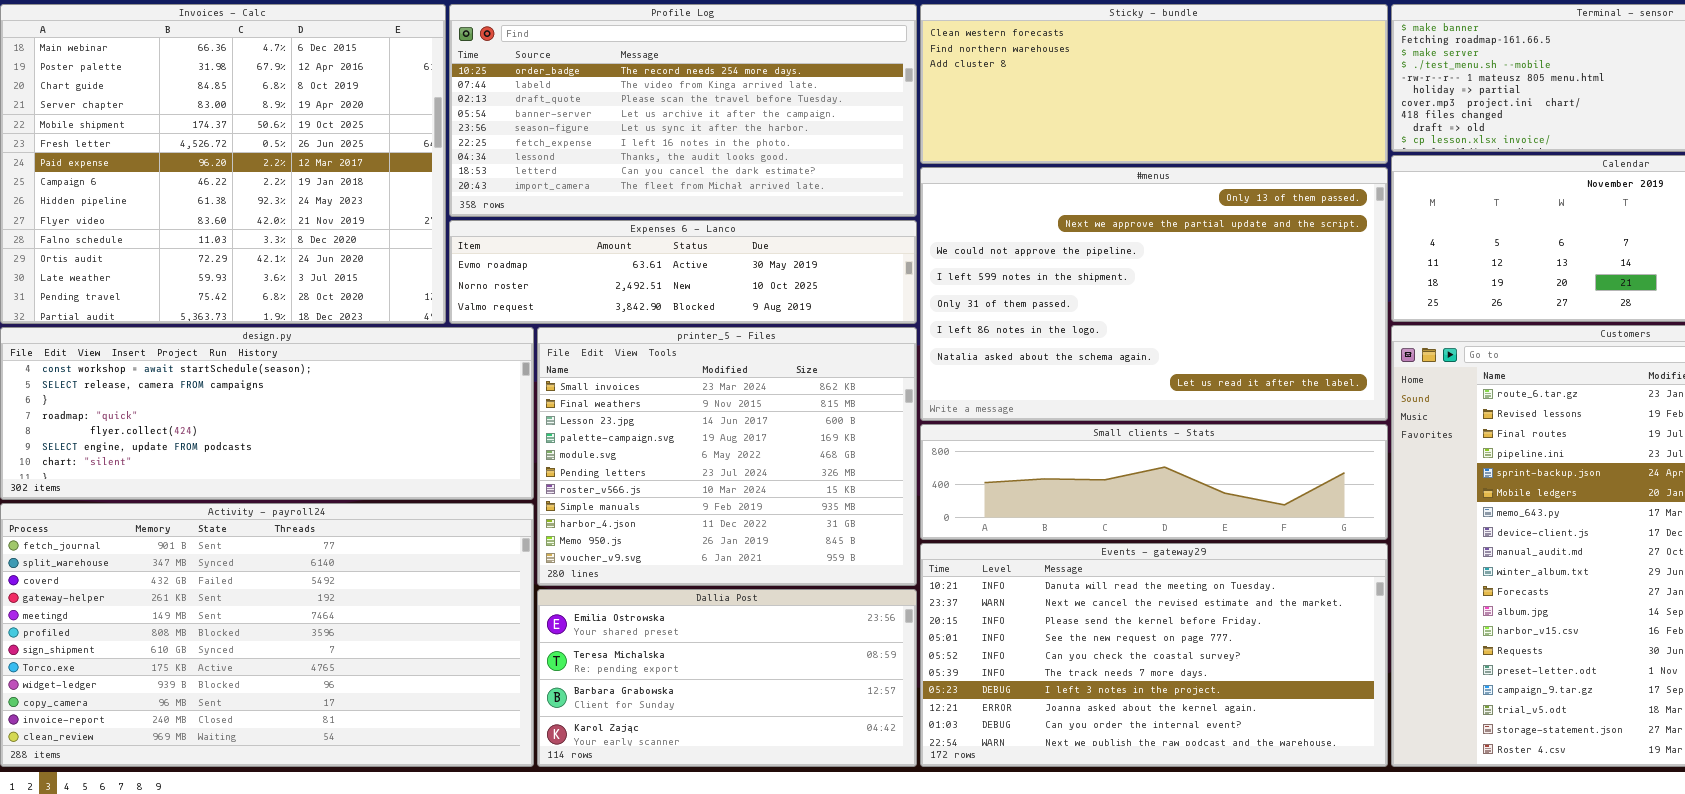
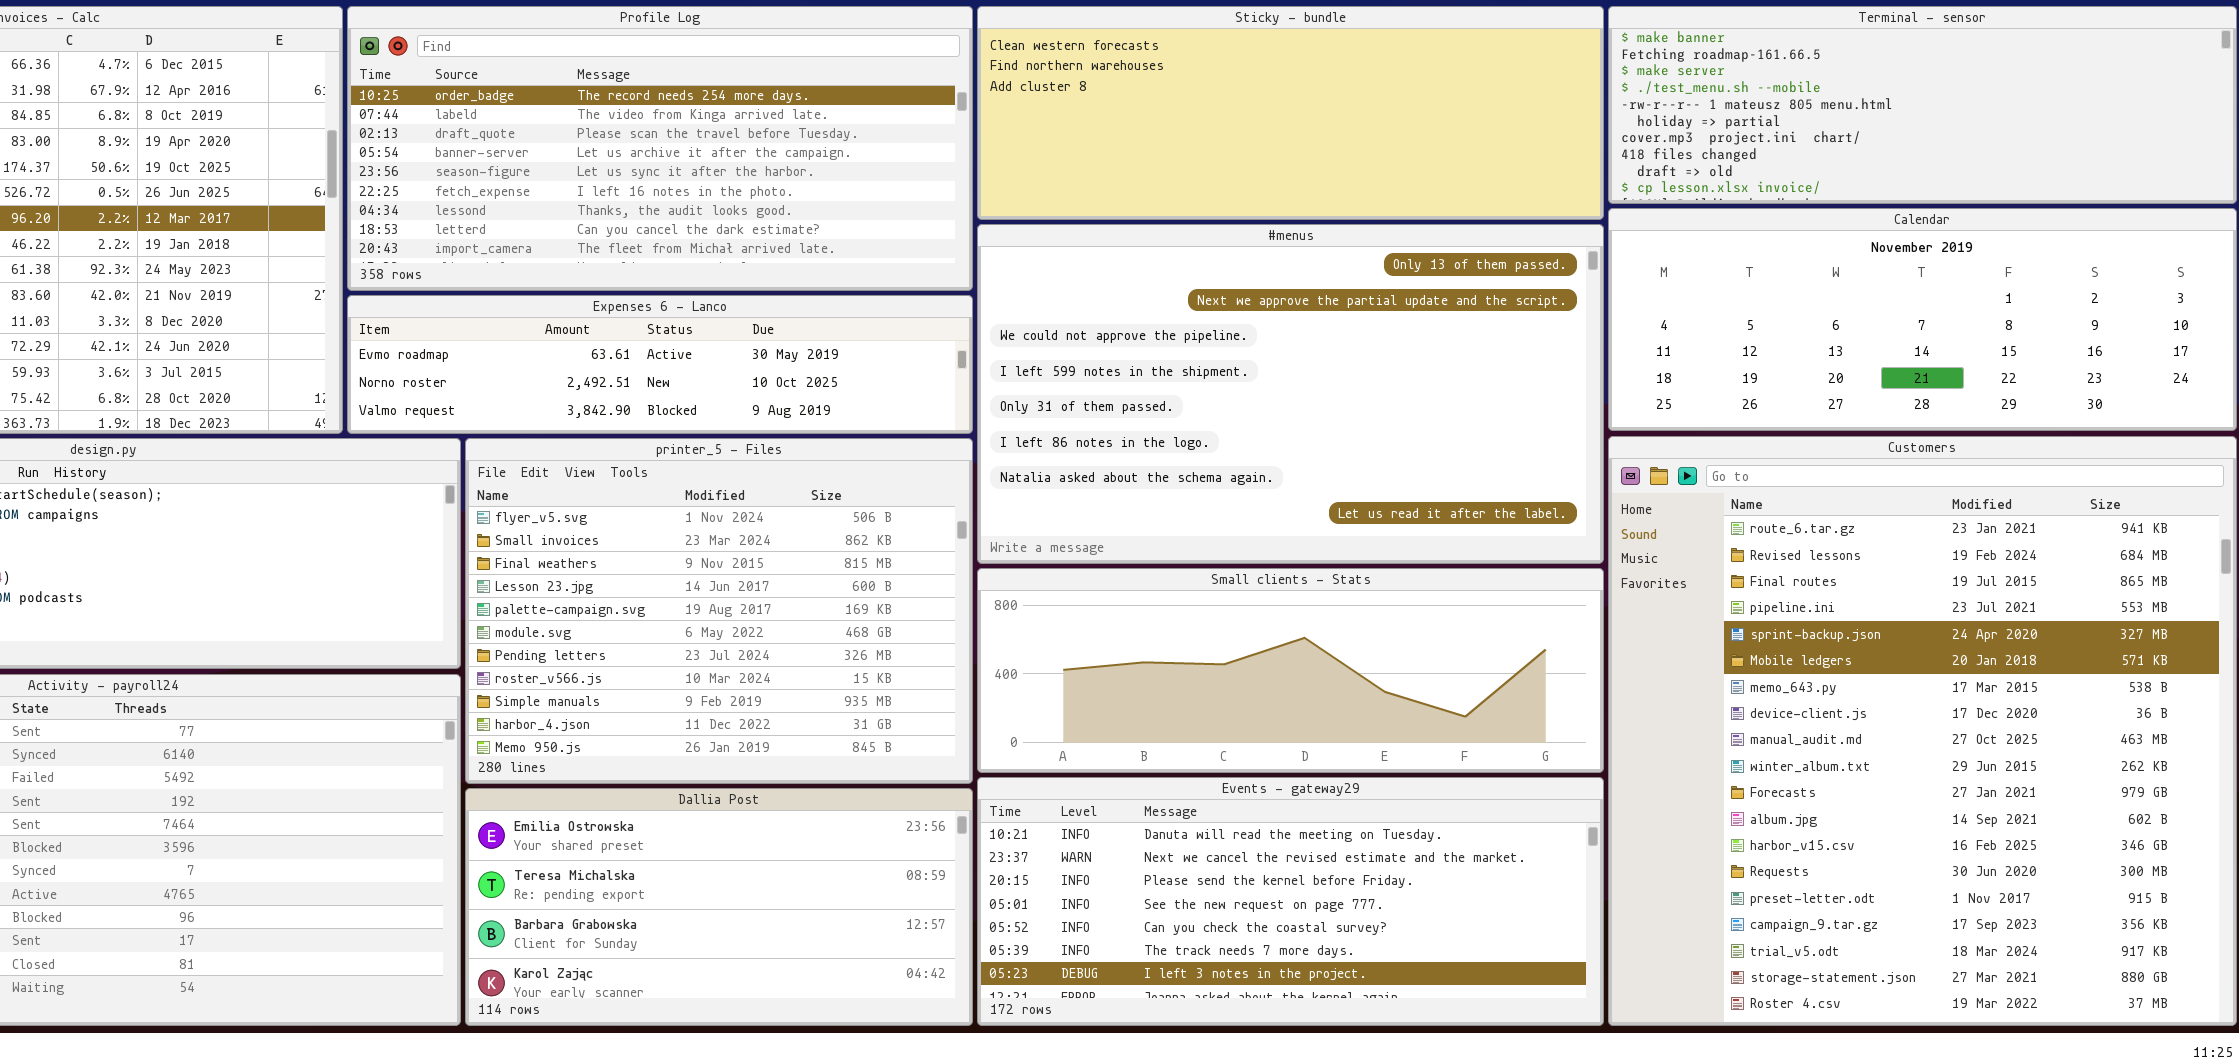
printer_5 - Files: [537,327,917,586] -> [465,438,973,784], scrolled up 1 row
Small clients - Stats: [920,424,1388,540] -> [977,568,1604,773], resized
Events - gateway29: [920,543,1388,767] -> [977,777,1604,1026], resized

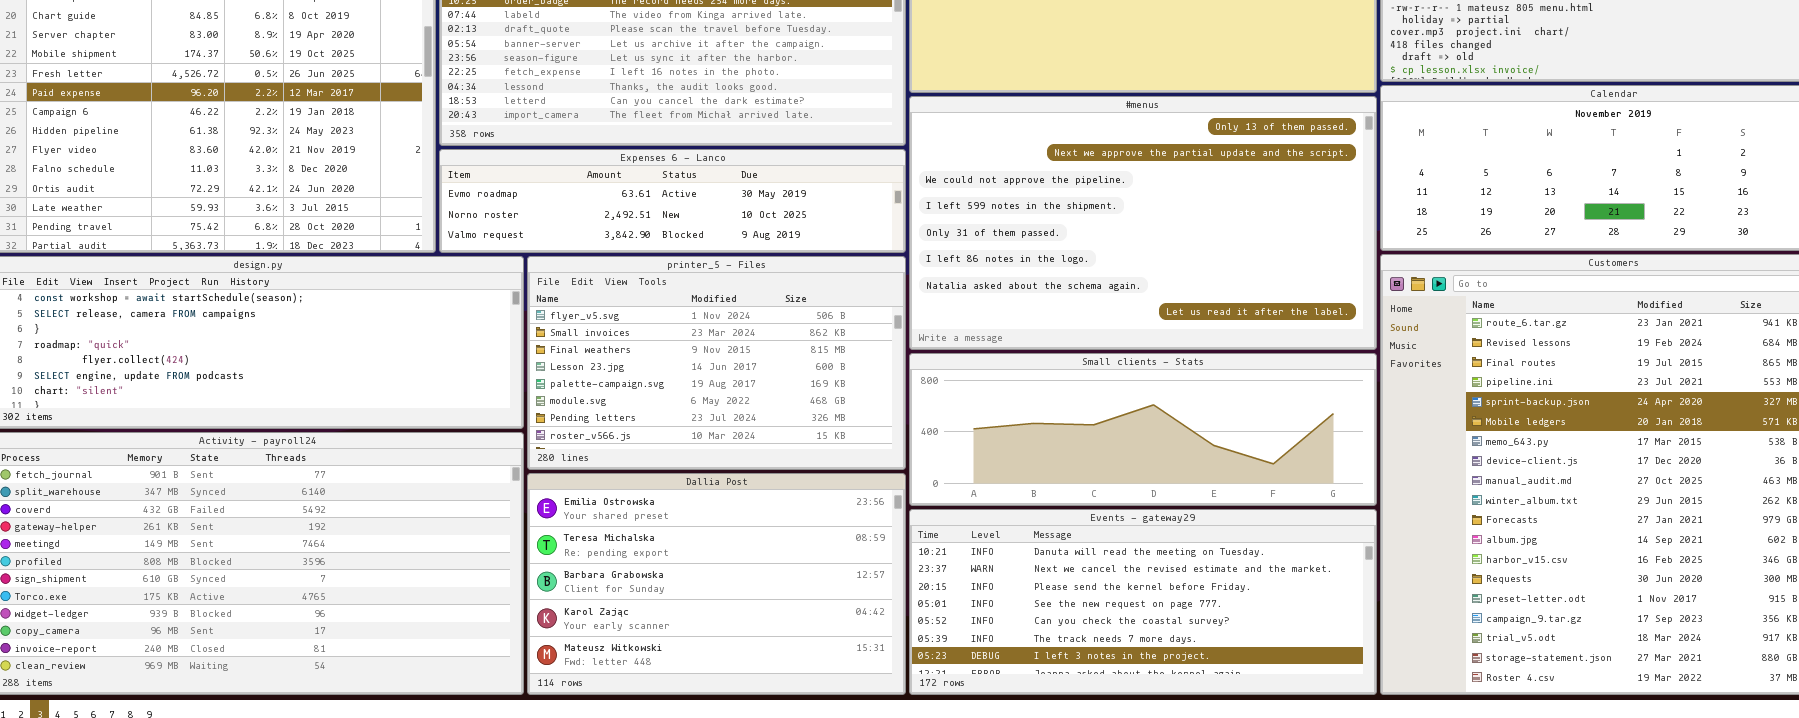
printer_5 - Files: [465,438,973,784] -> [527,256,906,470], resized
Dallia Post: [465,788,973,1026] -> [527,473,906,695], resized

